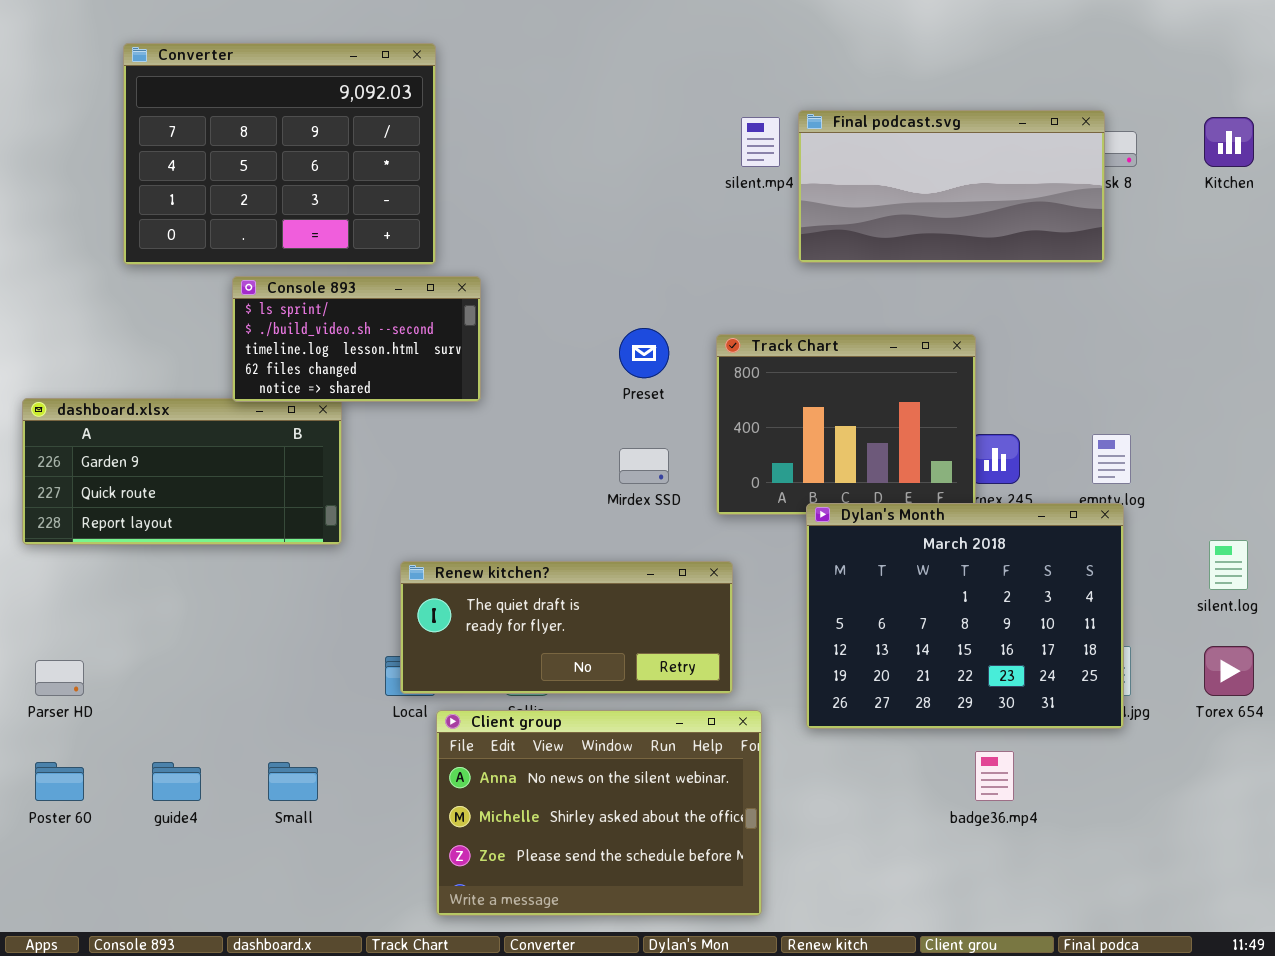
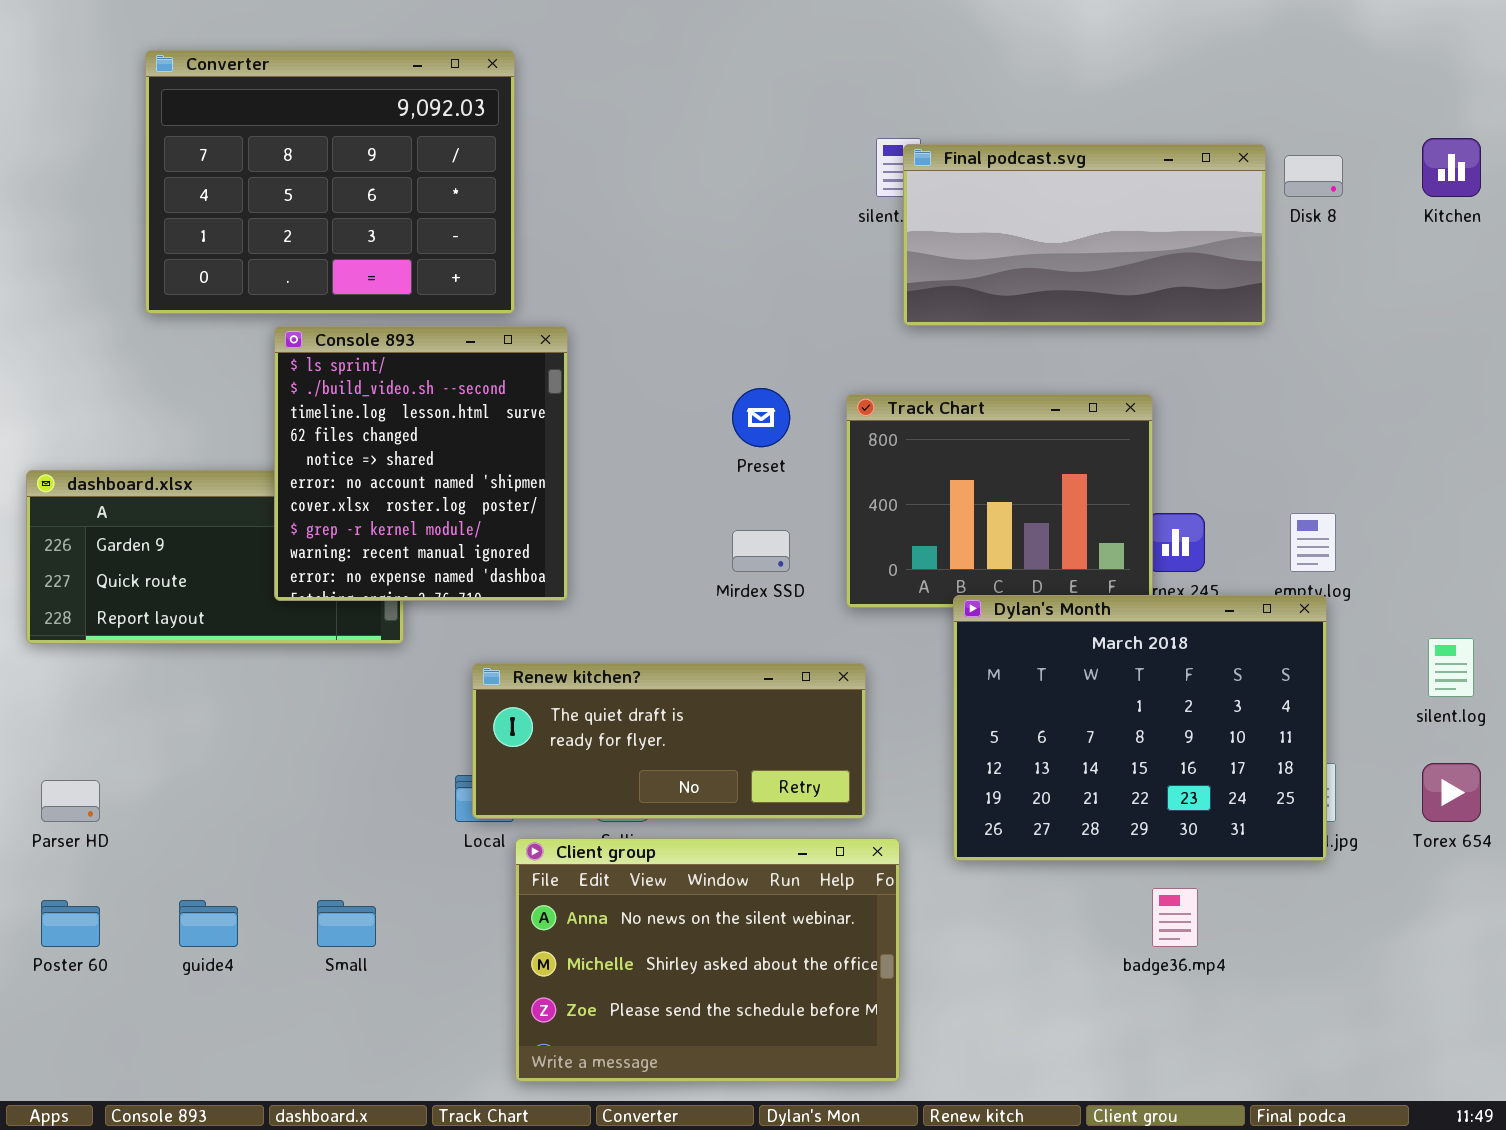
Final podcast.svg: [798,110,1105,263] -> [903,144,1266,326], moved
Console 893: [232,276,481,402] -> [274,326,568,601], resized

